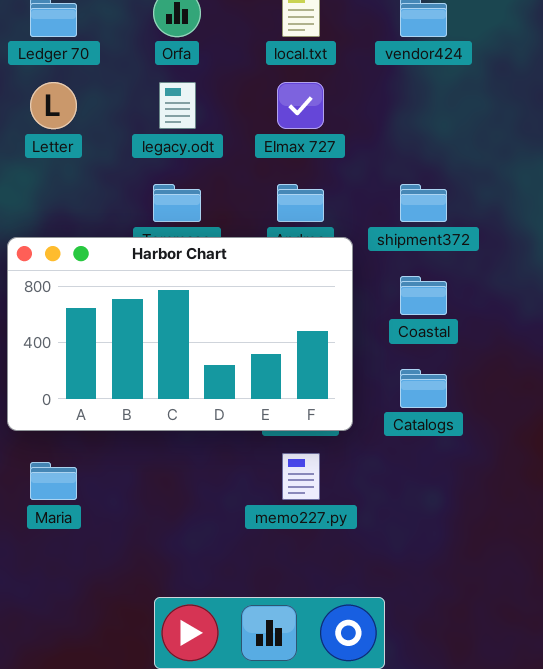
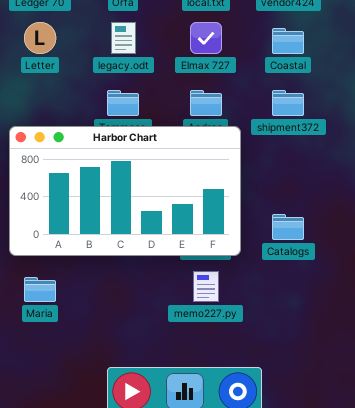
Coastal: [400,276,447,315] -> [272,28,304,54], moved

